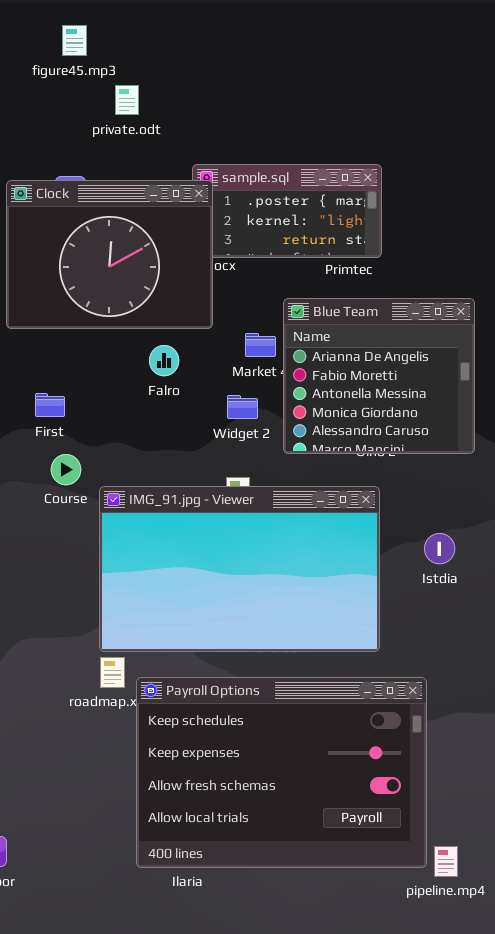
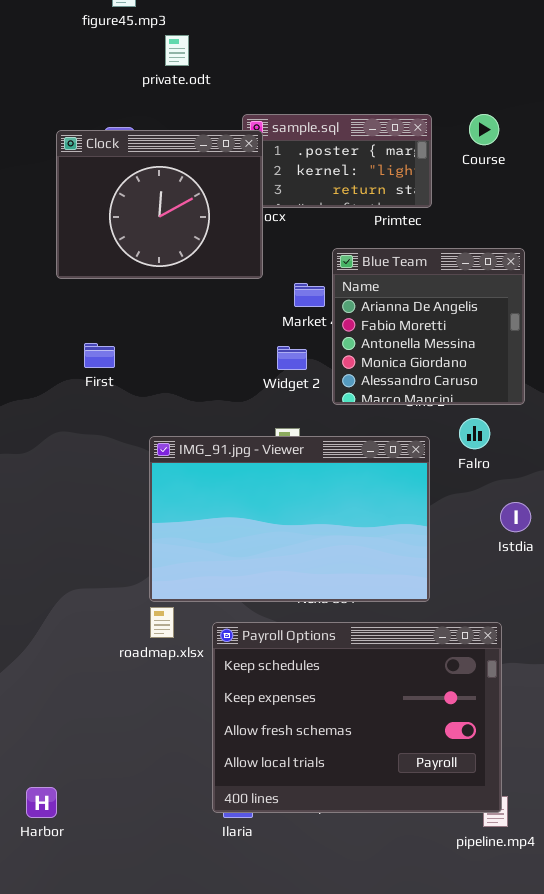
Falro: [149,345,179,376] -> [459,418,490,449], moved
Course: [51,454,81,485] -> [469,114,499,145], moved
Istdia: [424,533,455,564] -> [500,502,531,532], moved
Payroll Options: [136,677,427,868] -> [212,622,502,813], moved

